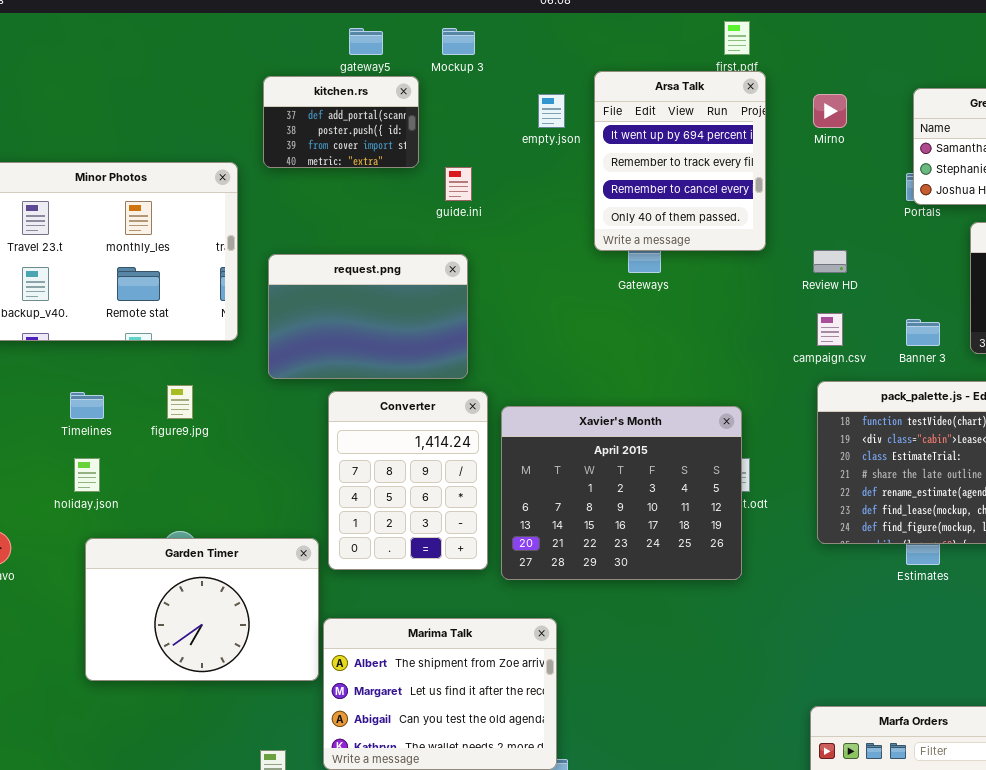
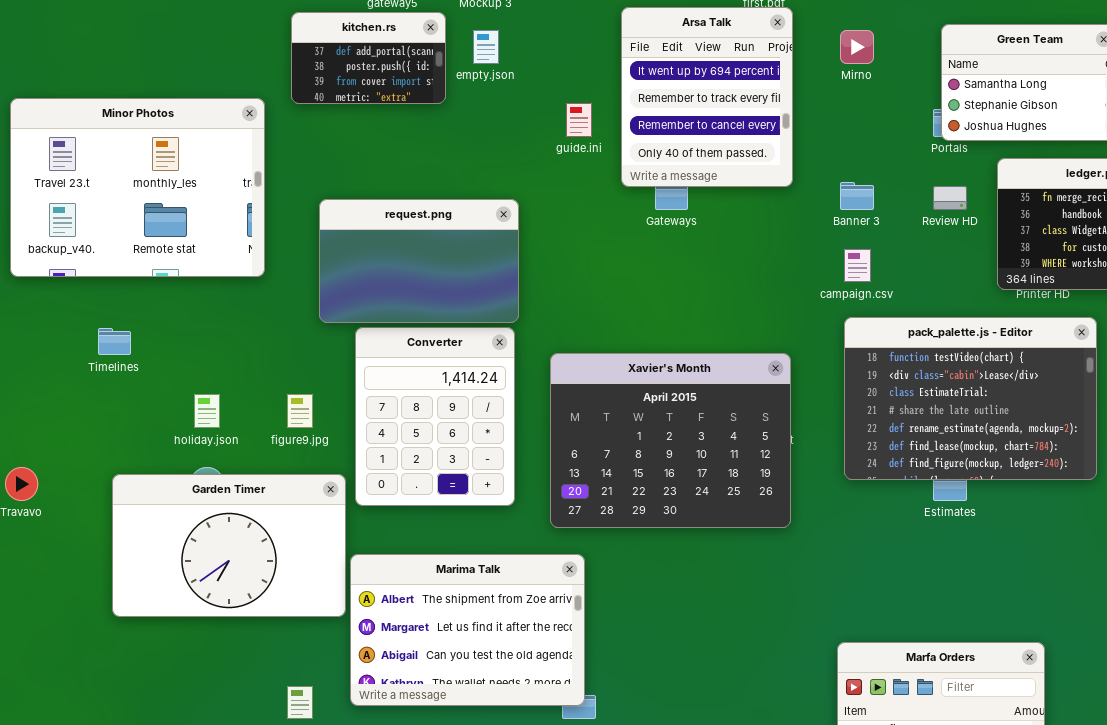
empty.json: [538,94,565,128] -> [473,30,499,64], moved
guide.ini: [445,167,472,201] -> [566,103,592,137], moved
Review HD: [813,250,847,273] -> [933,186,967,210], moved
request.png: [268,254,468,379] -> [319,199,519,323], moved
Banner 3: [906,319,940,346] -> [840,182,874,210], moved
figure9.jpg: [167,385,193,419] -> [287,394,313,428], moved
Xavier's Month: [501,406,742,580] -> [550,353,791,528], moved
holiday.json: [74,458,100,492] -> [194,394,220,428], moved

